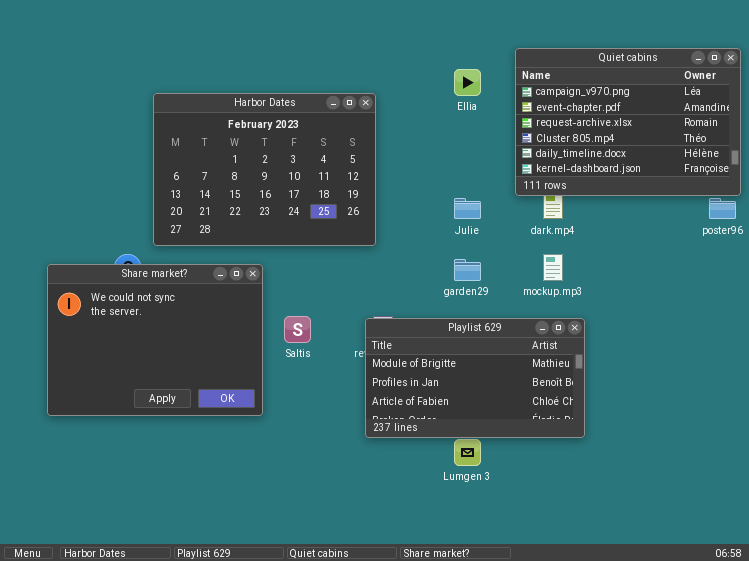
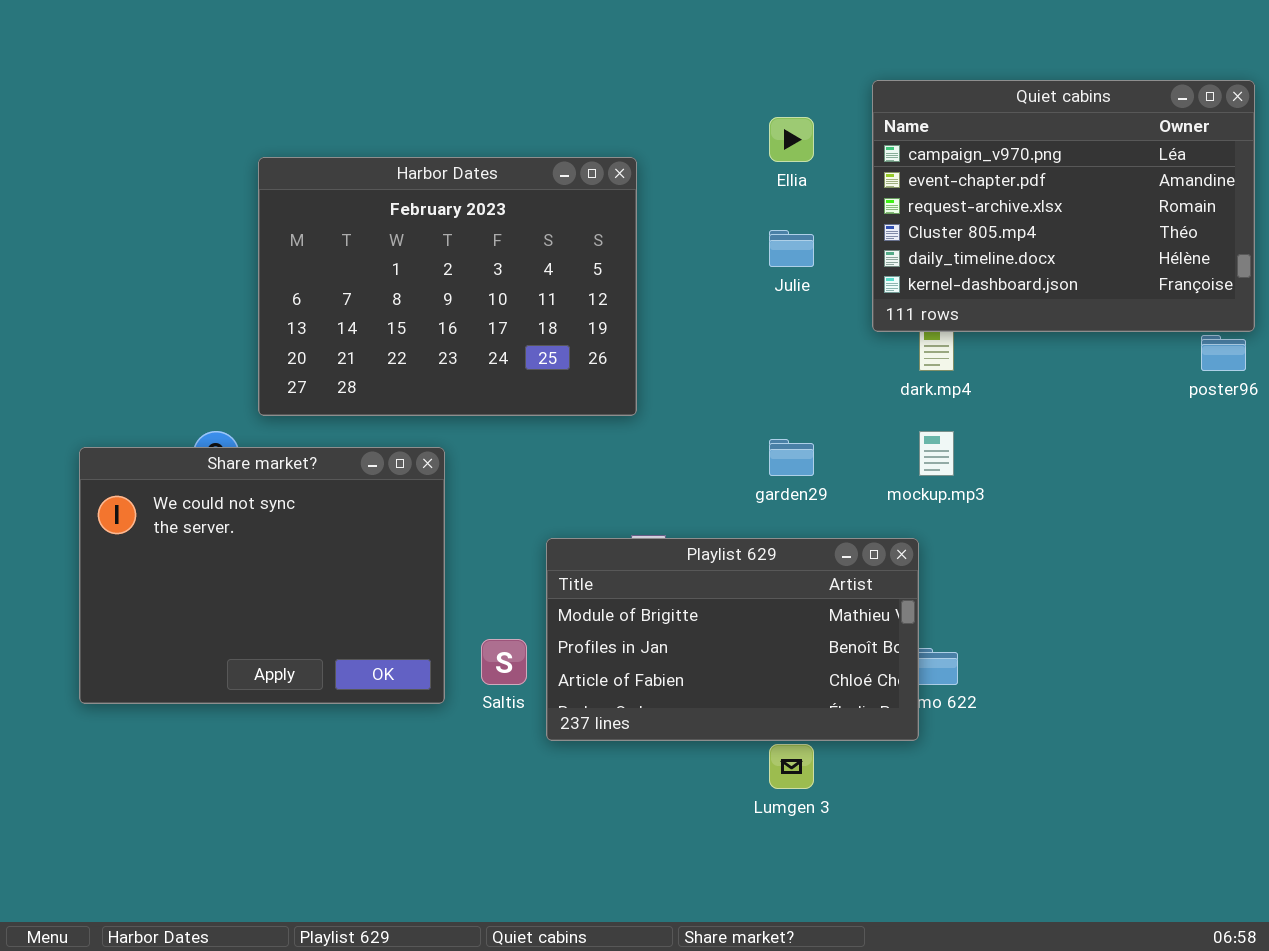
Julie: [454,198,481,219] -> [769,230,814,267], moved
Saltis: [284,316,311,343] -> [481,639,527,685], moved
Playlist 629: [365,318,585,438] -> [546,538,919,741], moved

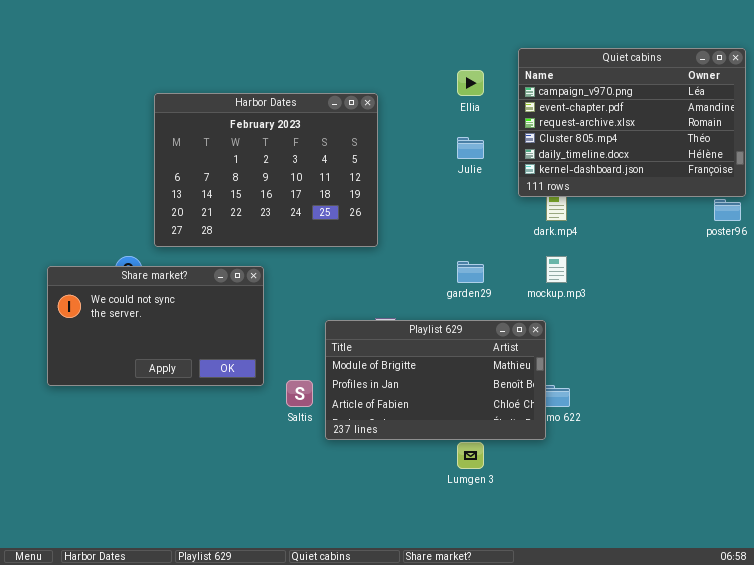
Share market?: [79,447,445,704] -> [47,266,264,386], resized

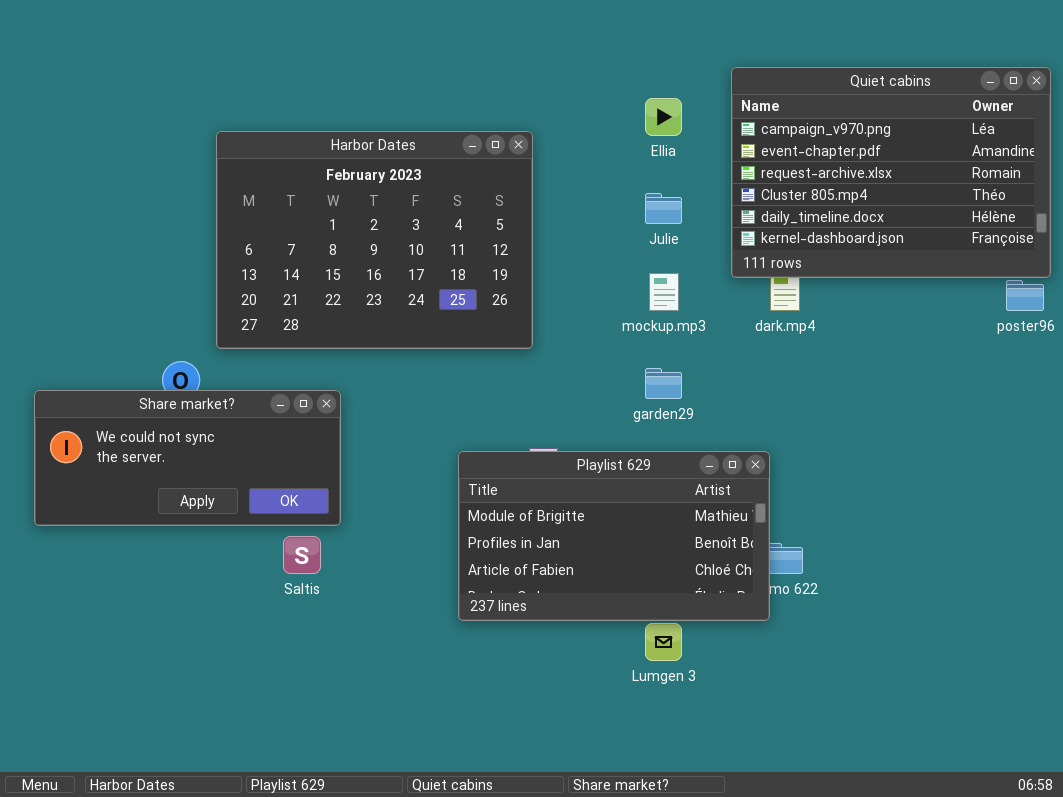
mockup.mp3: [546,256,567,283] -> [649,273,679,311], moved
Share market?: [47,266,264,386] -> [34,390,341,526], moved, resized
Saltis: [286,380,313,407] -> [283,536,321,574], moved

